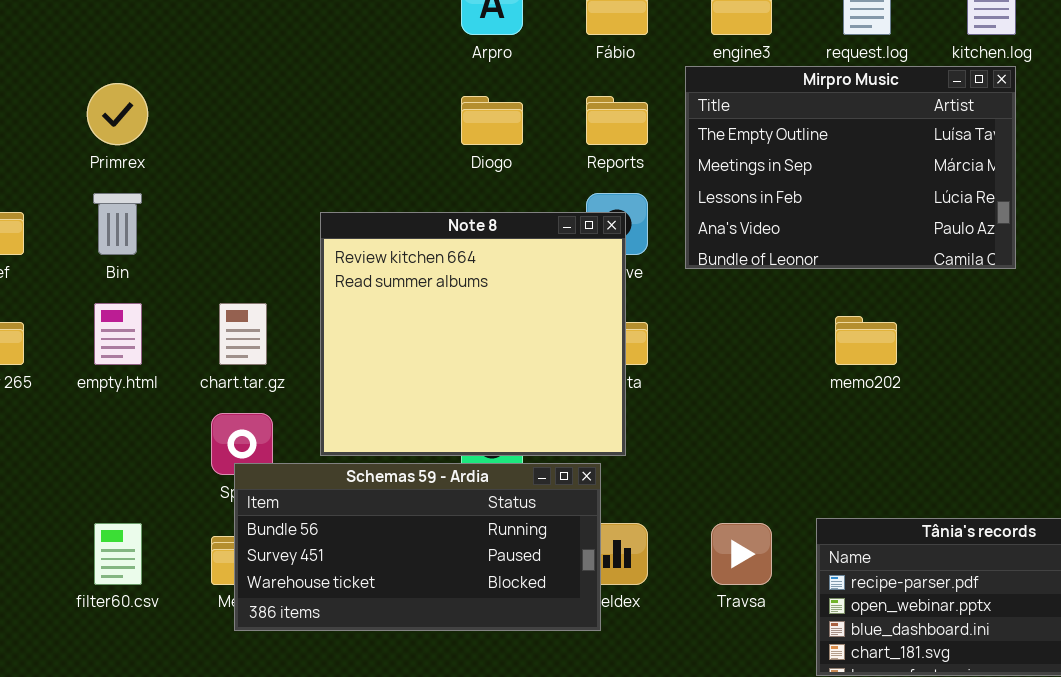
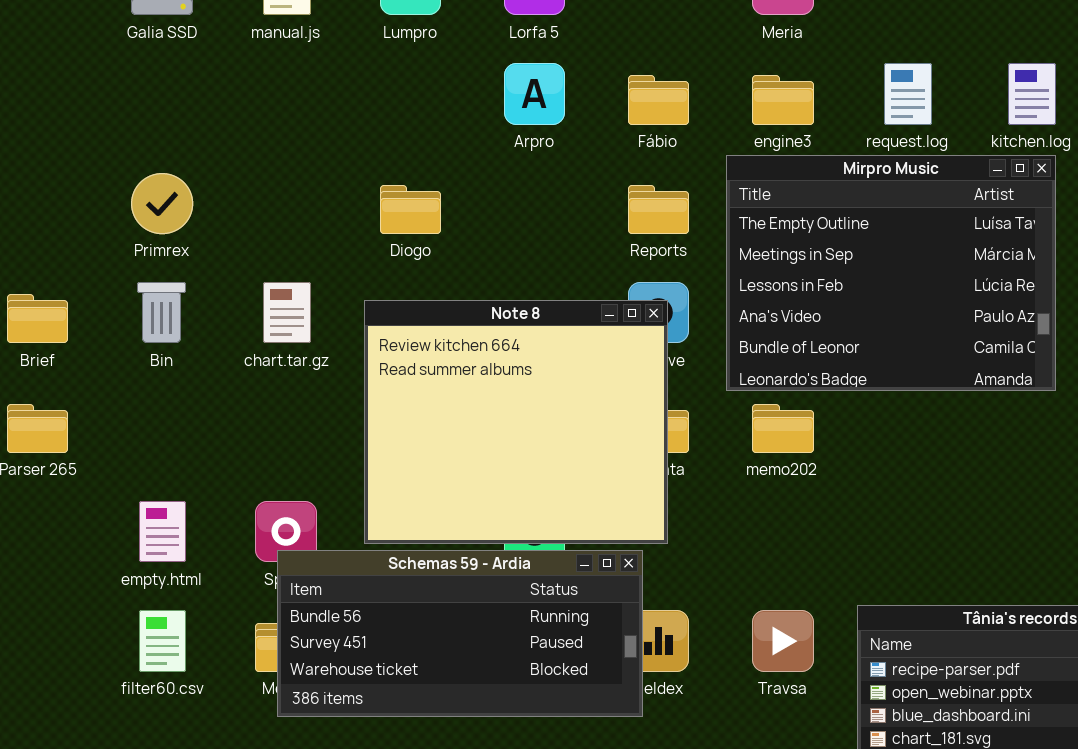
Mirpro Music: [685,66,1016,269] -> [726,155,1056,391], resized
Diogo: [461,96,523,145] -> [380,185,441,234], moved
empty.html: [94,303,142,365] -> [139,501,186,562], moved
chart.tar.gz: [219,303,267,365] -> [263,282,311,343], moved
memo202: [835,316,897,365] -> [752,404,814,453], moved

